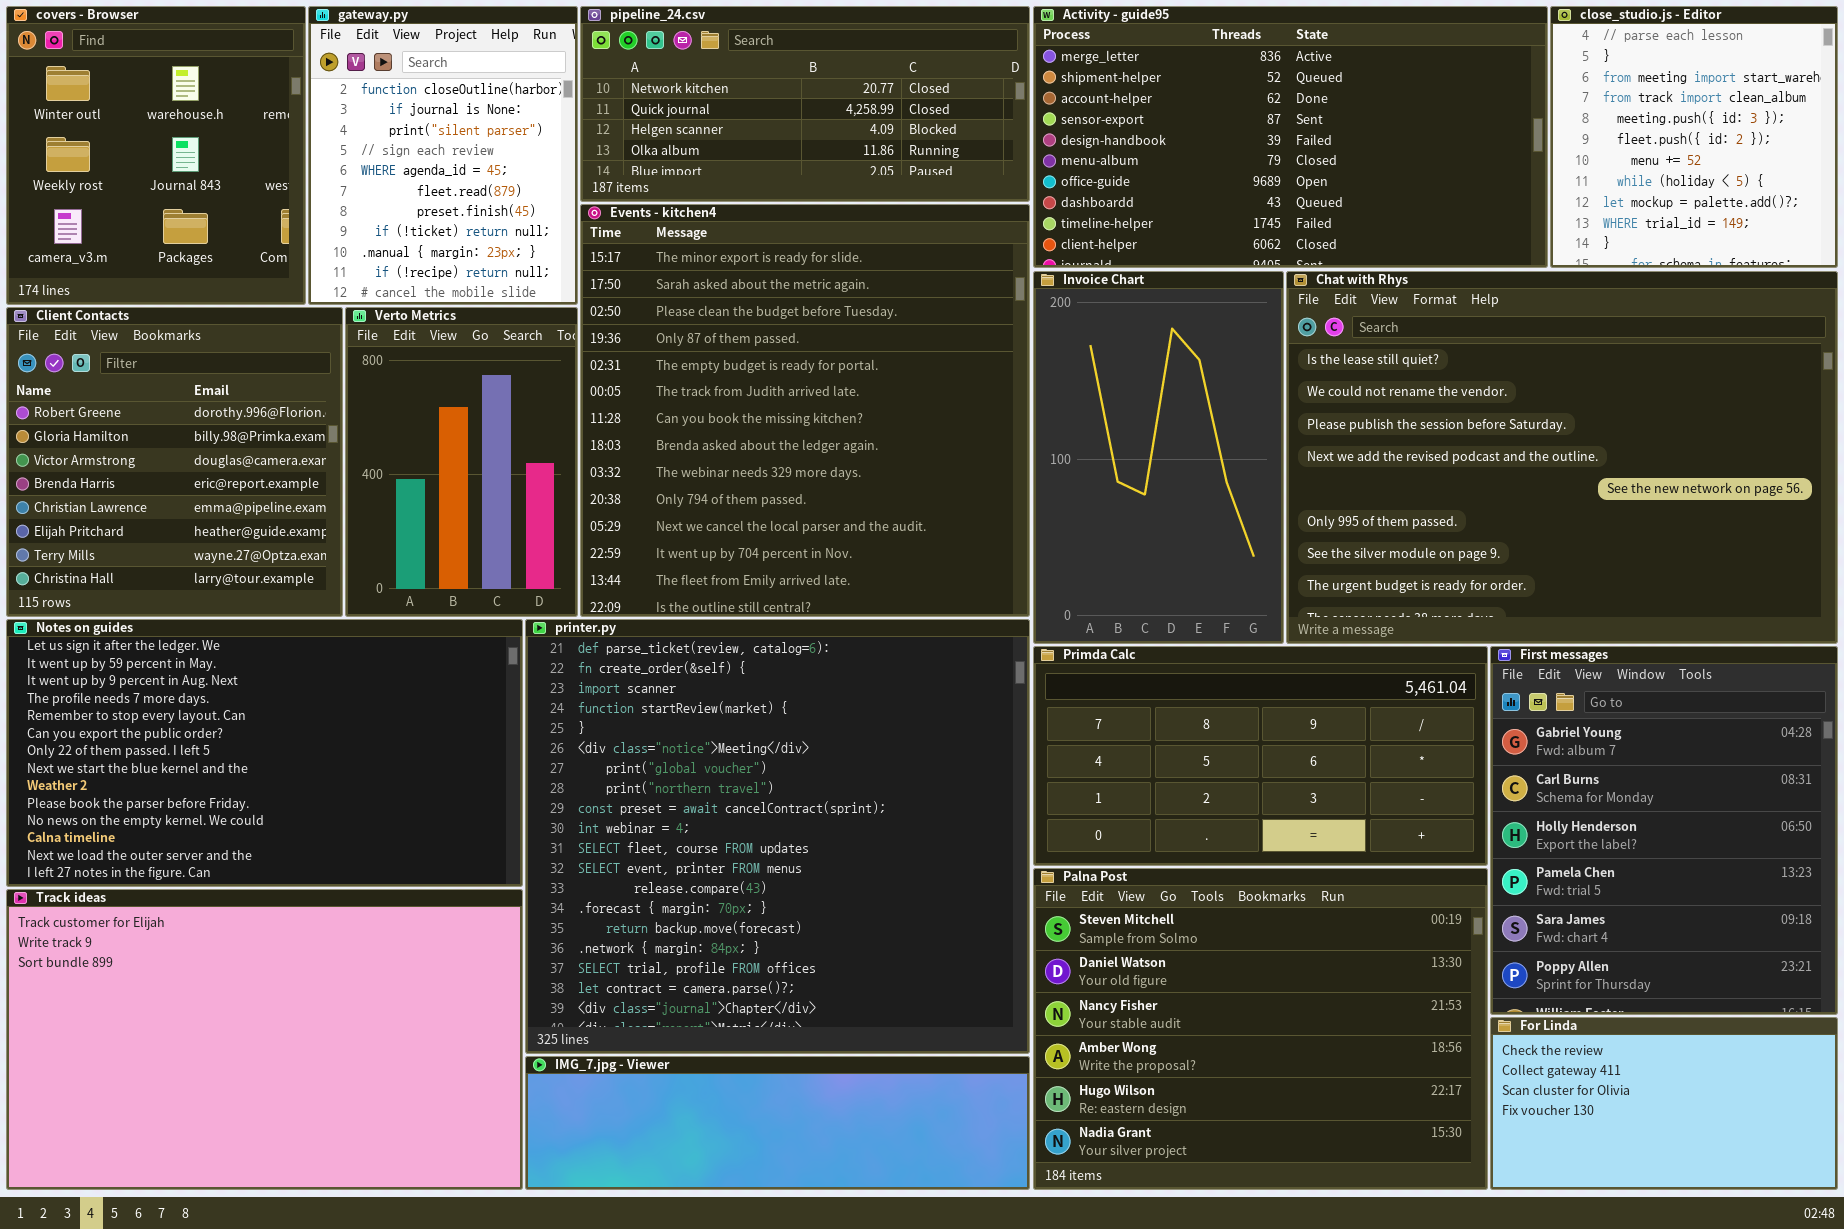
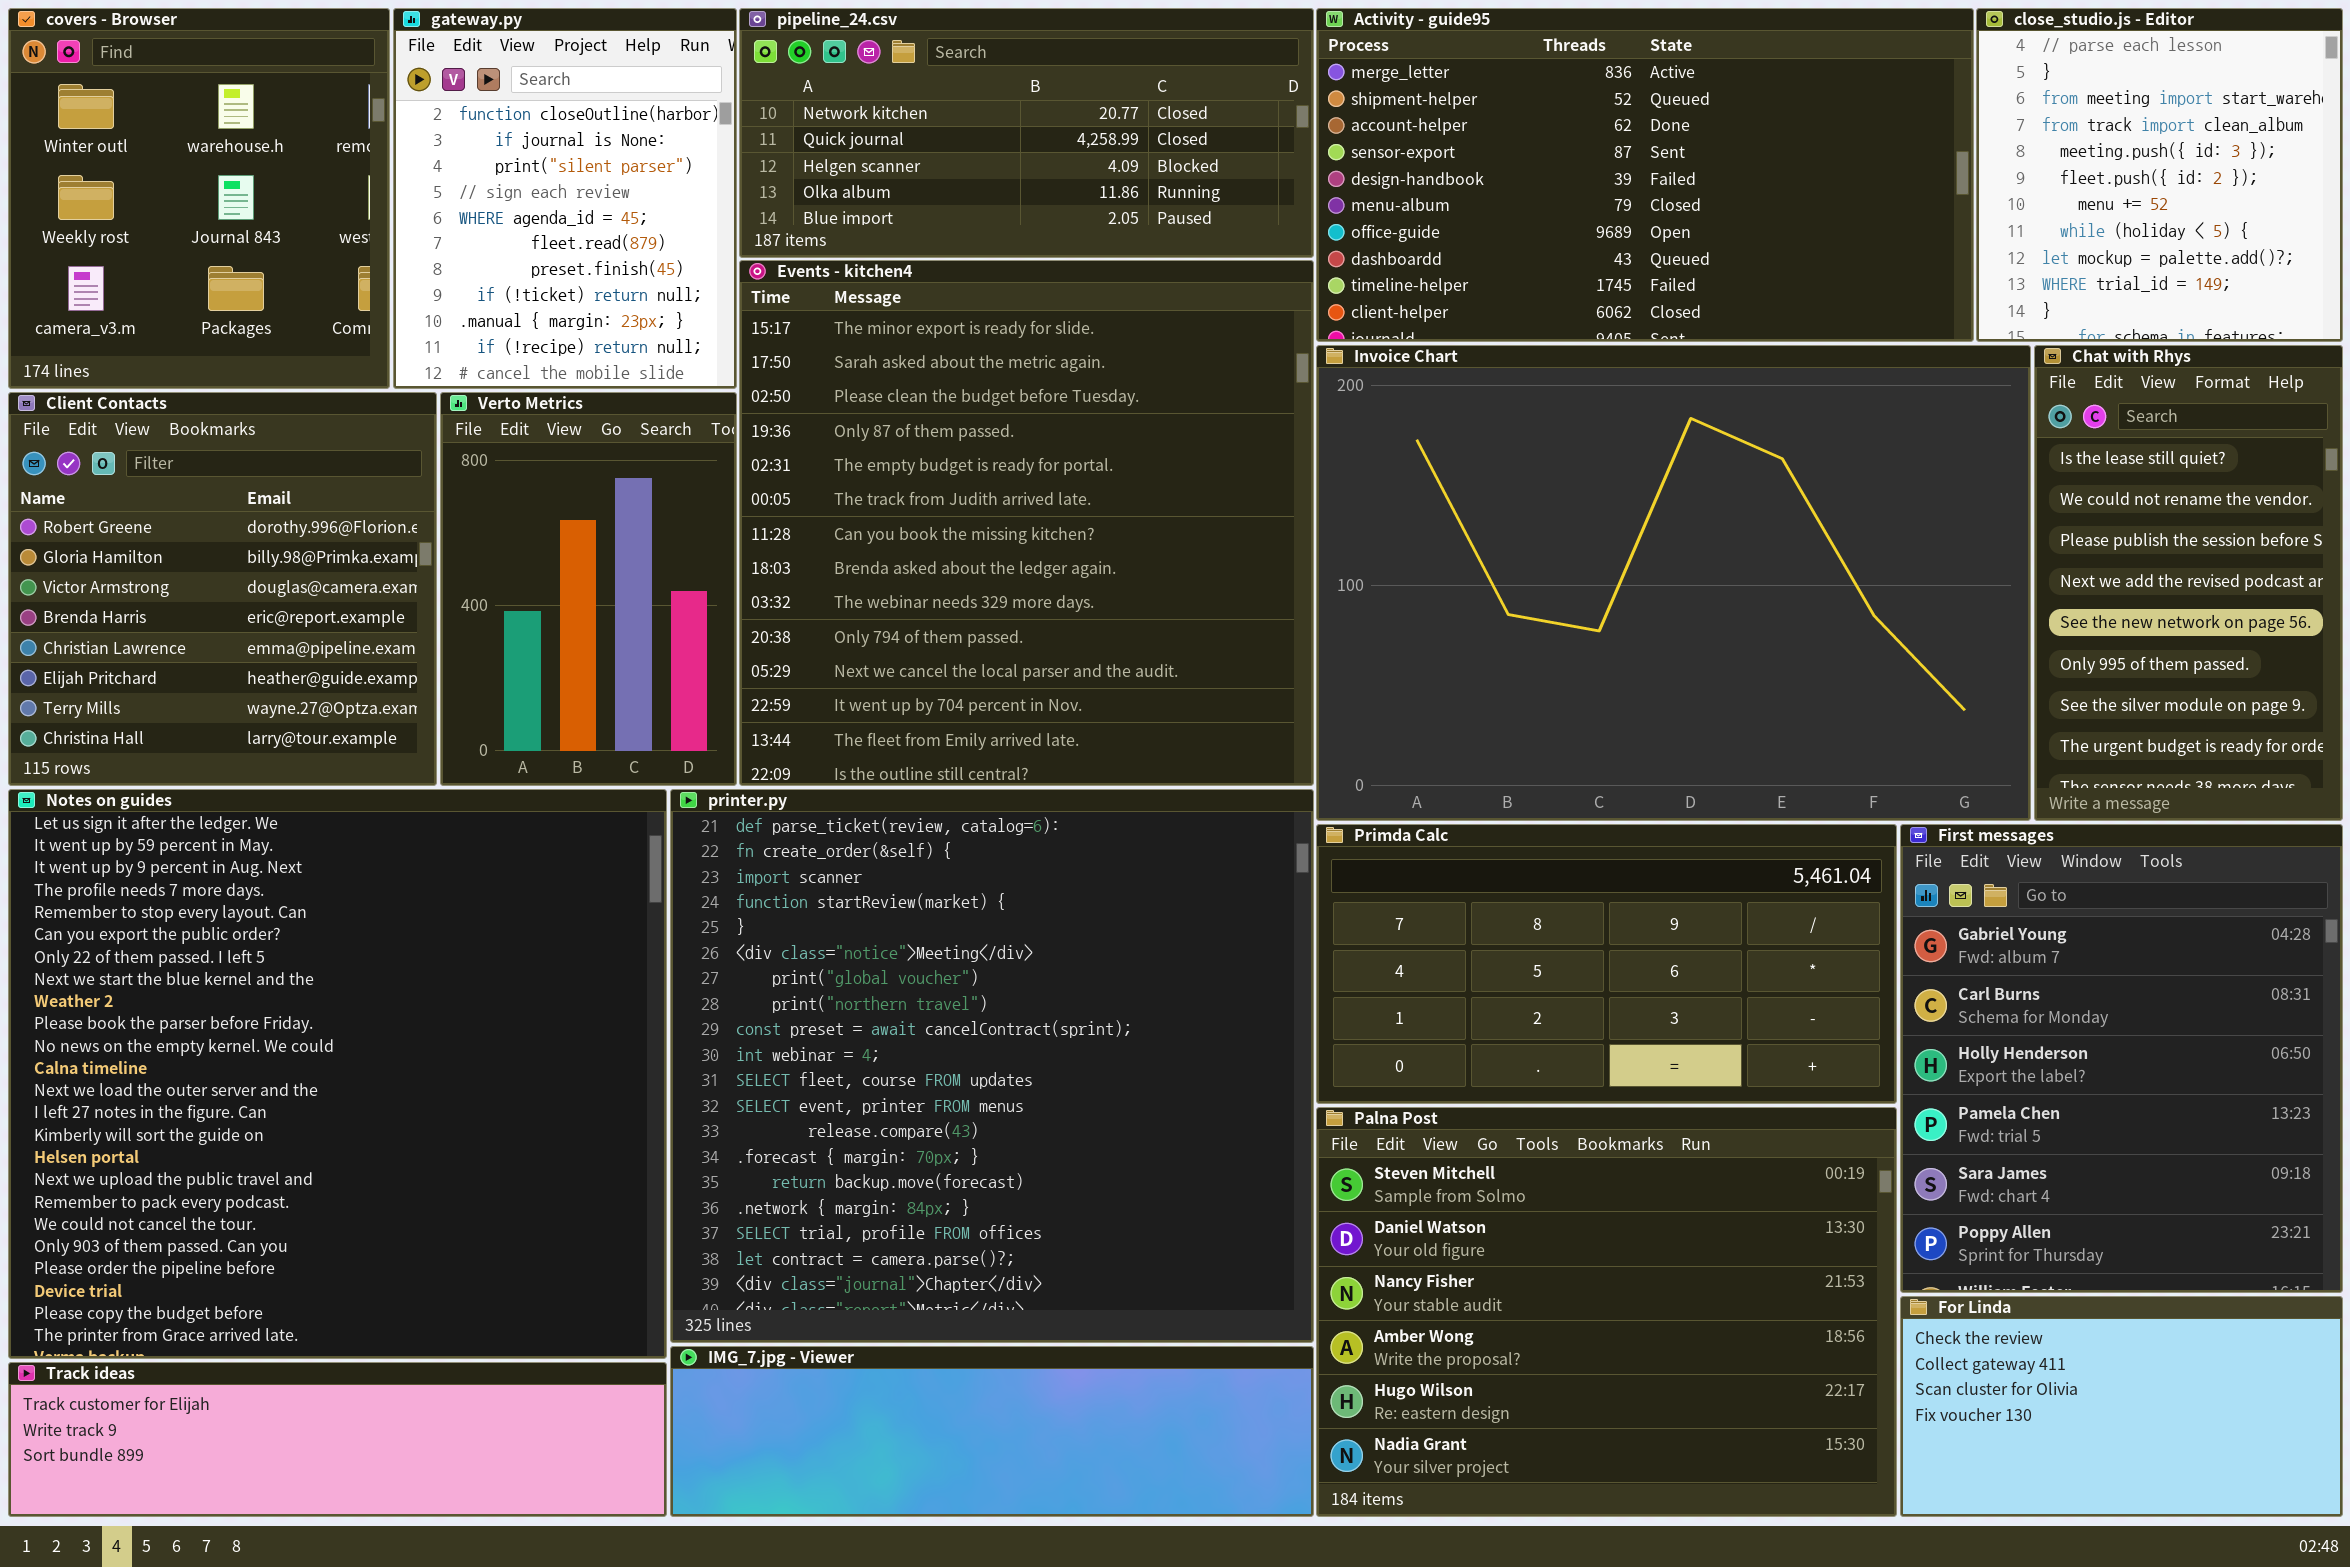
Invoice Chart: [1033,271,1284,644] -> [1316,345,2031,821], resized
Chat with Rhys: [1286,271,1838,644] -> [2034,345,2343,821], resized
Notes on guides: [6,619,523,887] -> [8,789,667,1359], resized
Track ideas: [6,889,523,1190] -> [8,1362,667,1517], resized

